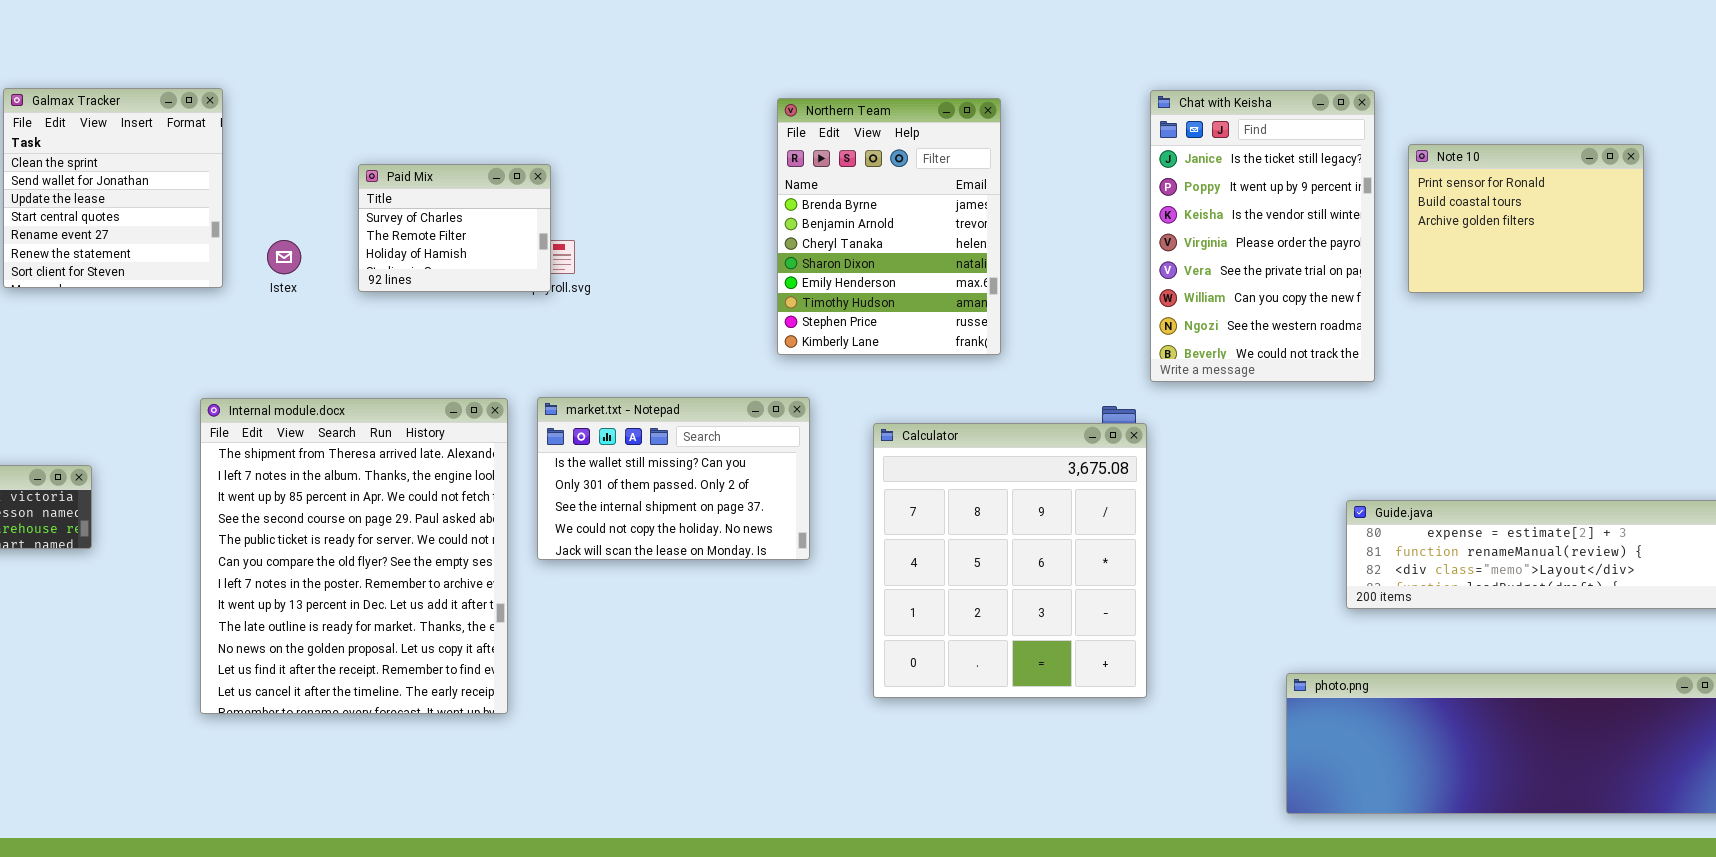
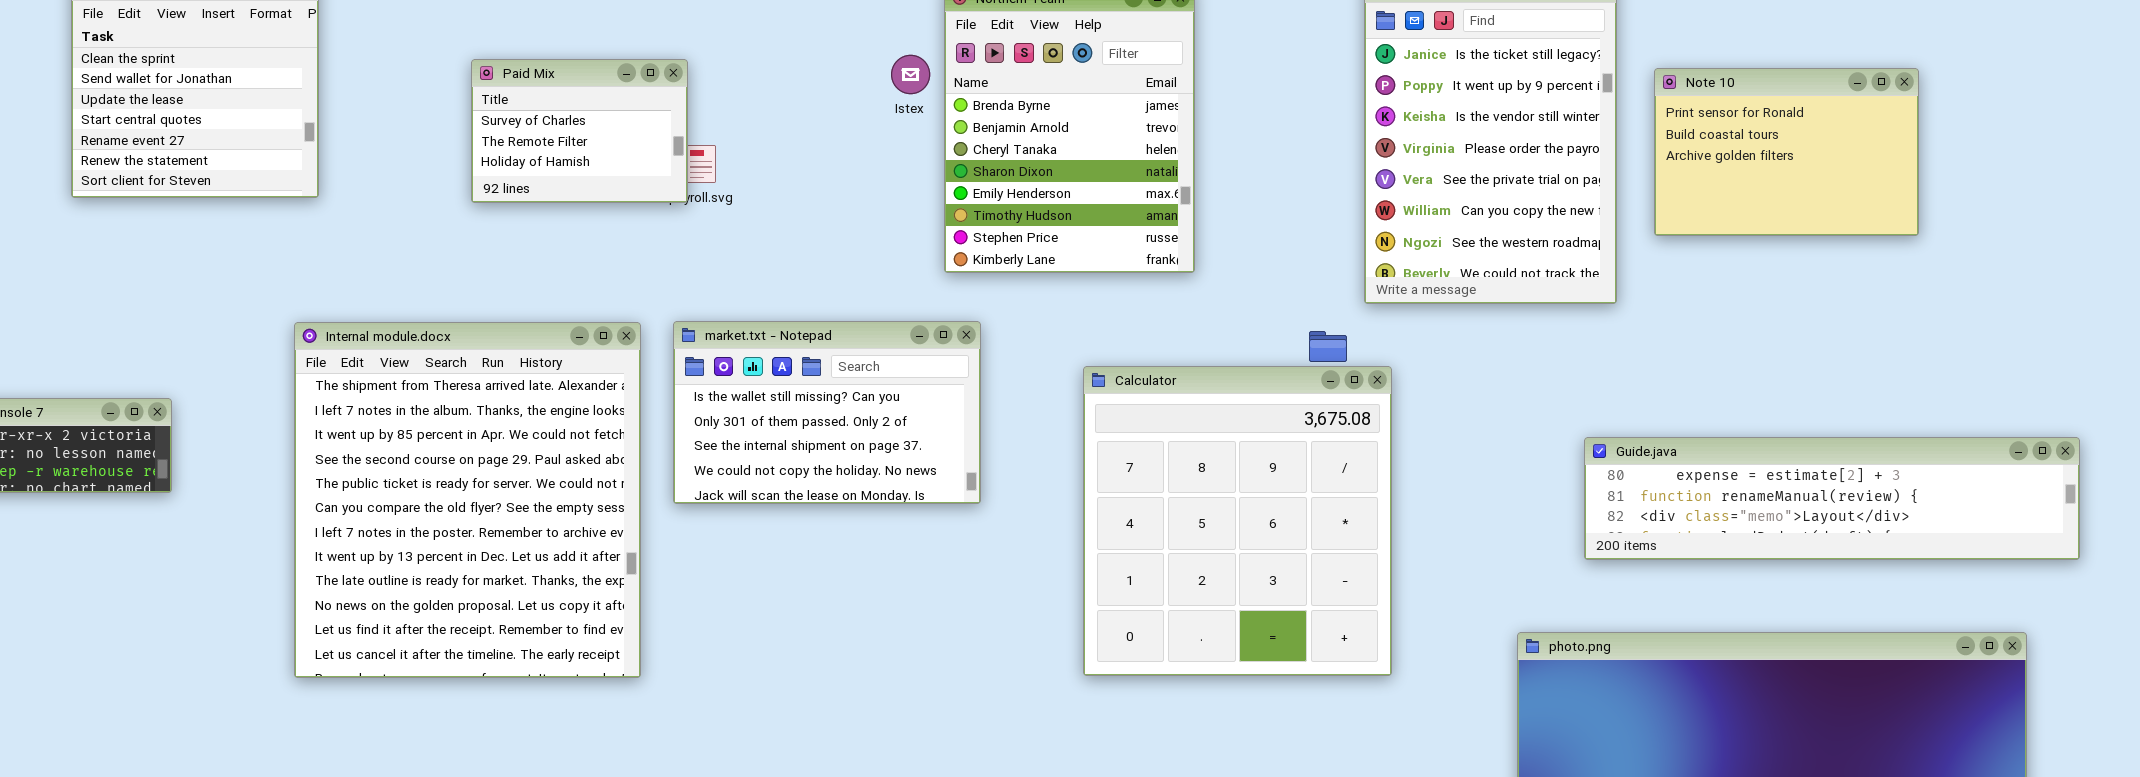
Note 10: [1408,144,1644,293] -> [1654,68,1919,236], moved
Istex: [267,240,301,274] -> [891,55,930,94], moved
Calculator: [873,423,1147,698] -> [1083,366,1392,676], moved

